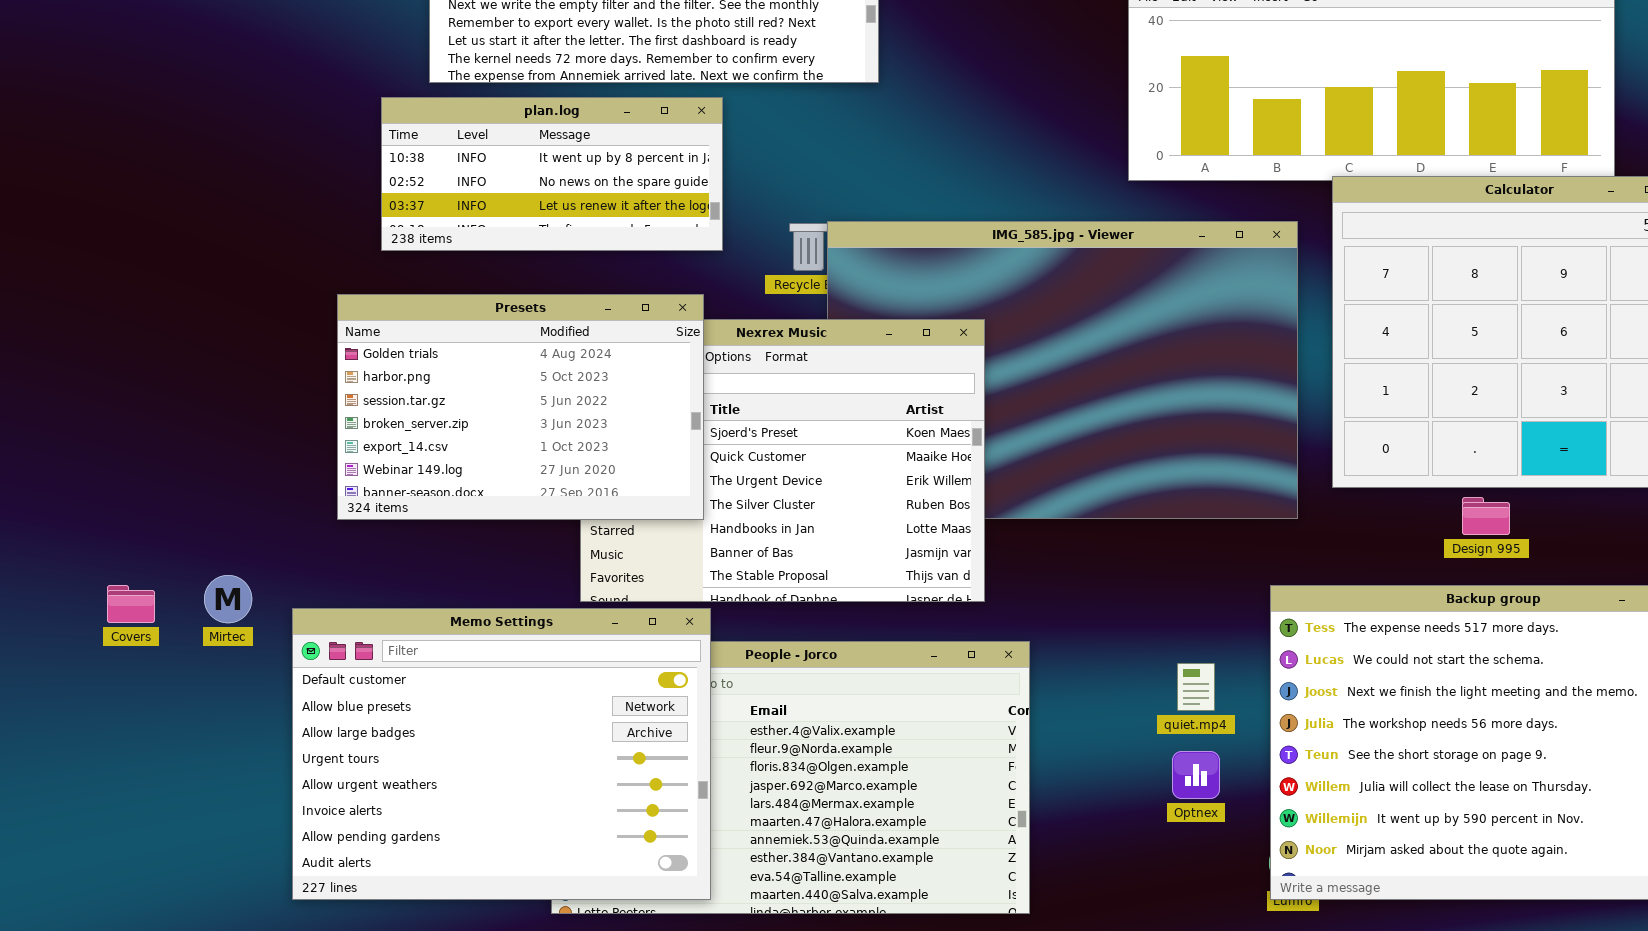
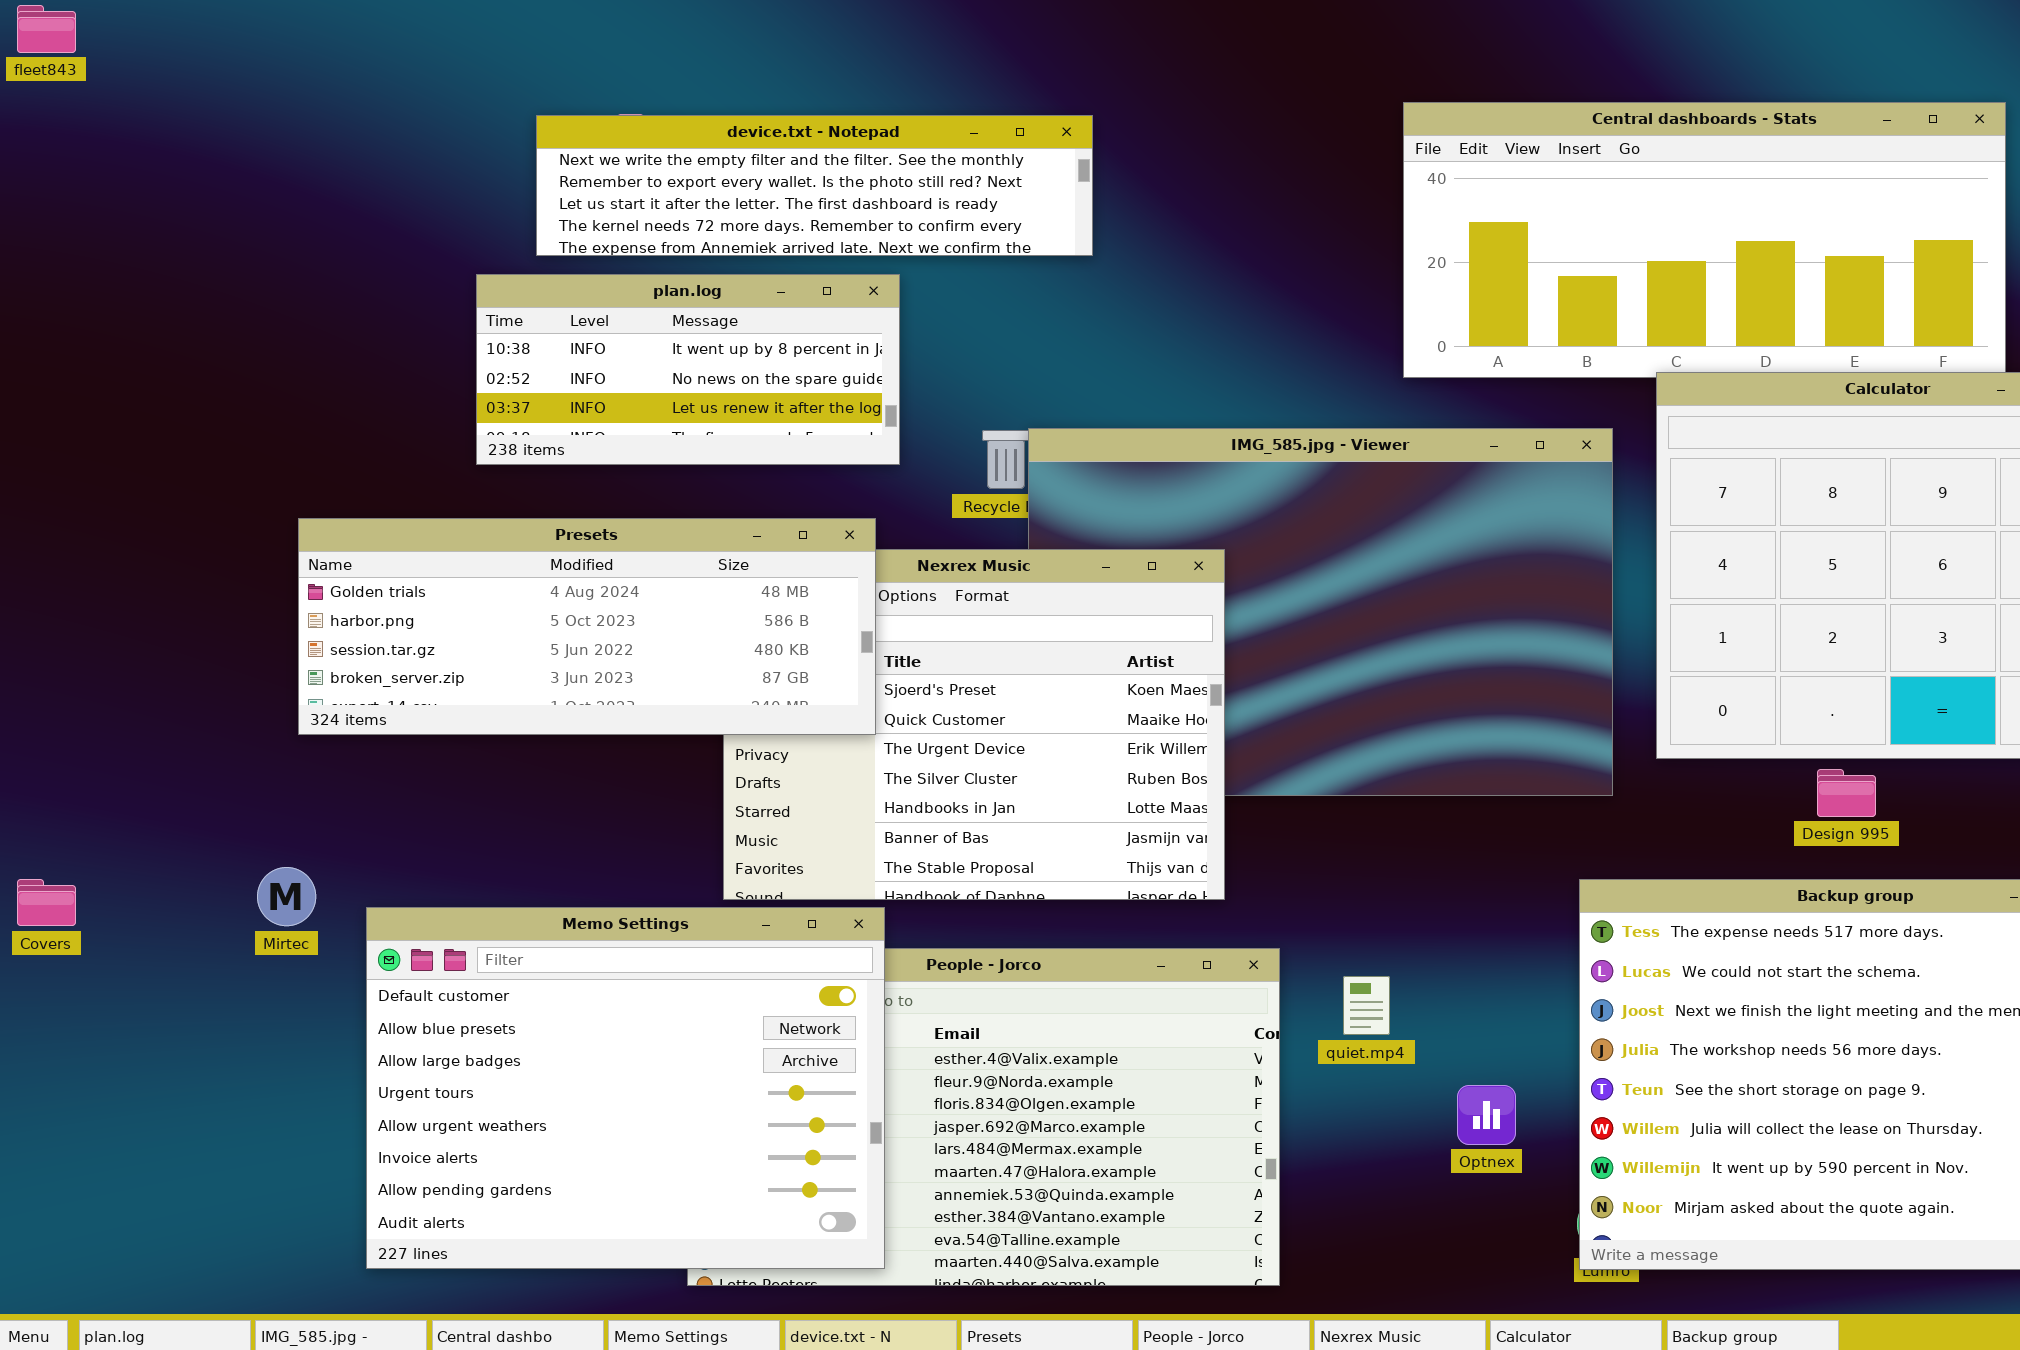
Presets: [337,294,704,520] -> [298,518,876,735], resized
Covers: [107,585,155,623] -> [17,879,76,926], moved
quiet.mp4: [1177,663,1215,711] -> [1343,976,1390,1035], moved

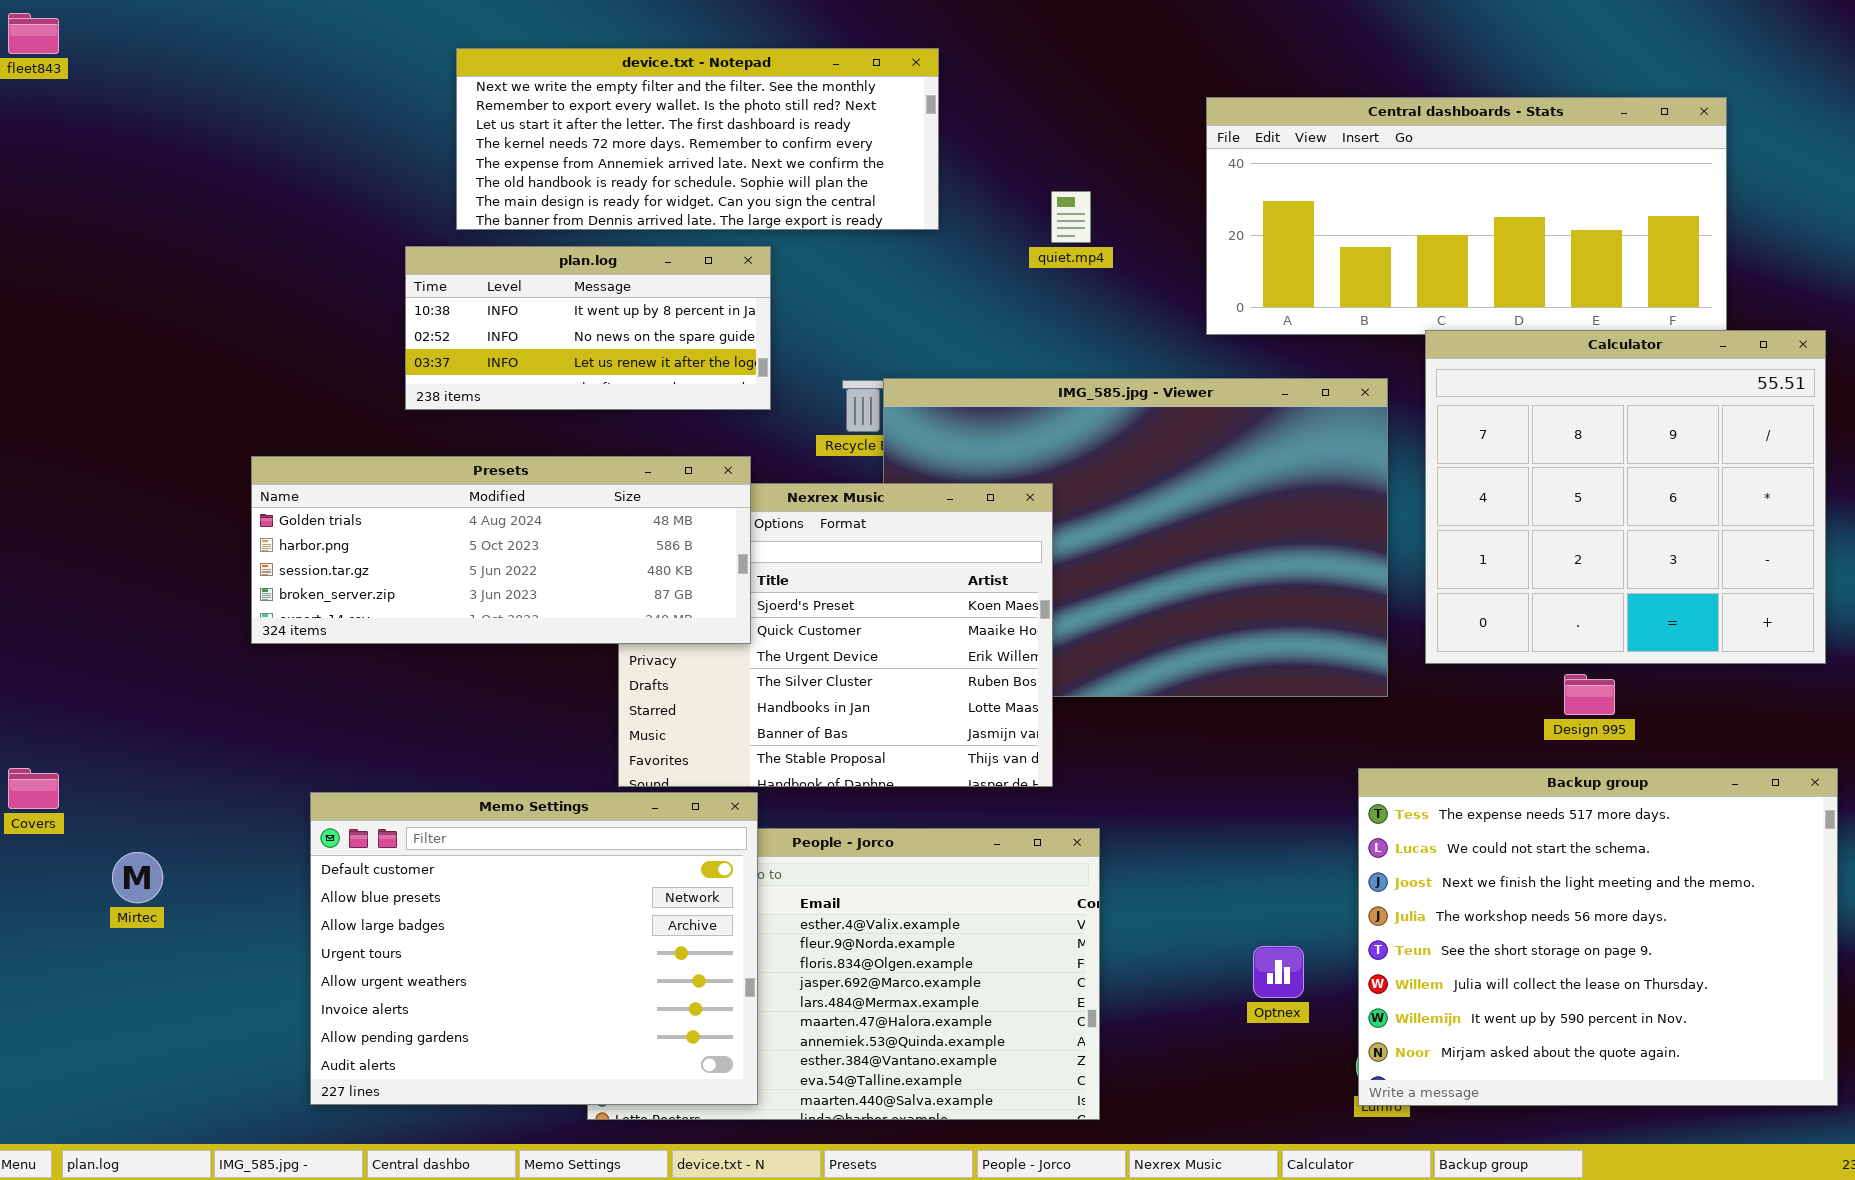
device.txt - Notepad: [536,115,1093,256] -> [456,48,939,230], resized
Mirtec: [257,867,316,926] -> [112,852,163,903], moved
quiet.mp4: [1343,976,1390,1035] -> [1051,191,1091,243], moved

